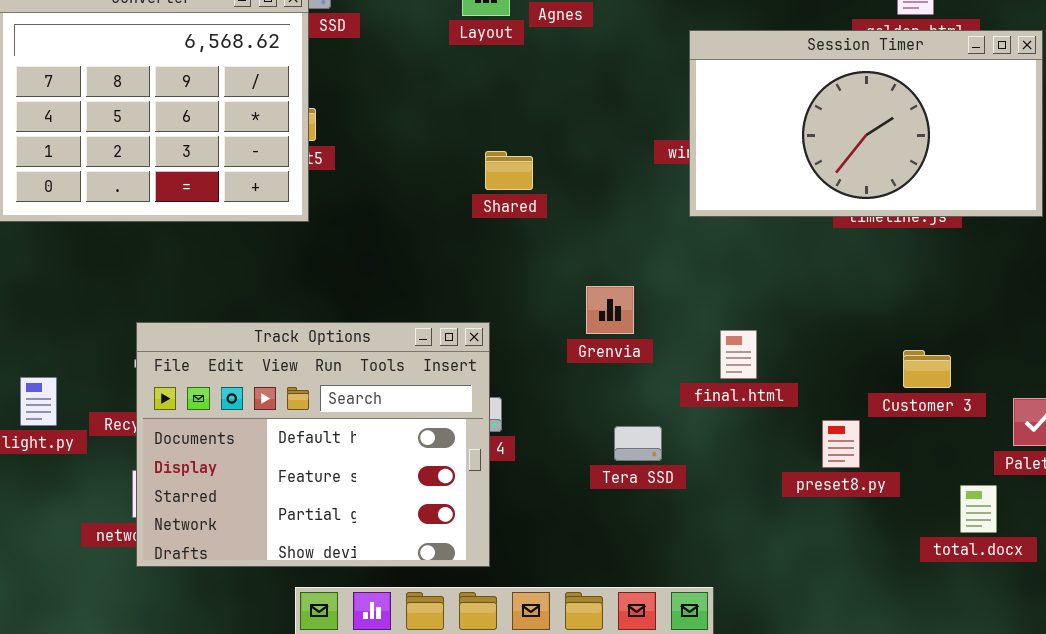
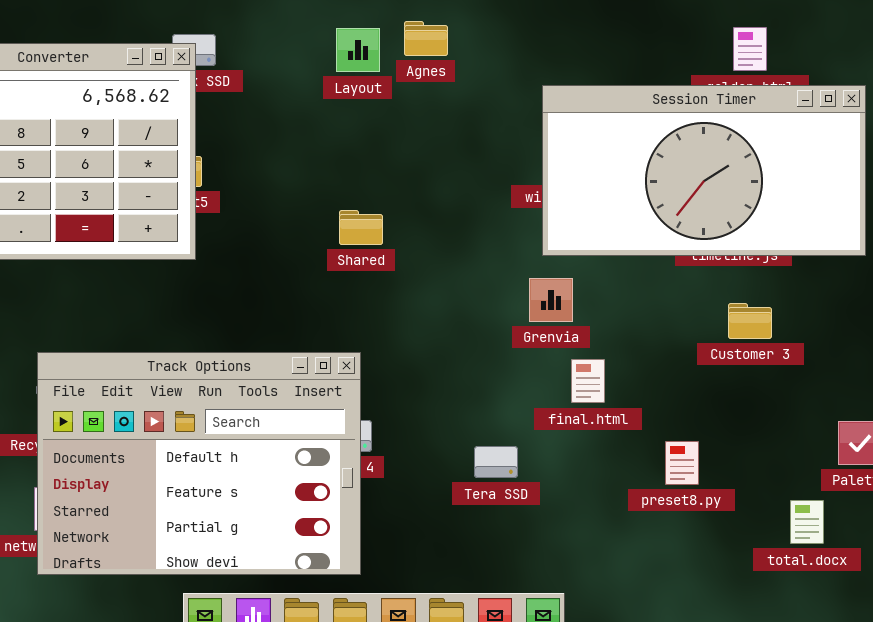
Shared: [485,151,533,190] -> [339,210,383,245], moved
Grenvia: [586,286,634,334] -> [529,278,573,322], moved
Customer 3: [903,350,951,388] -> [728,303,772,339], moved

